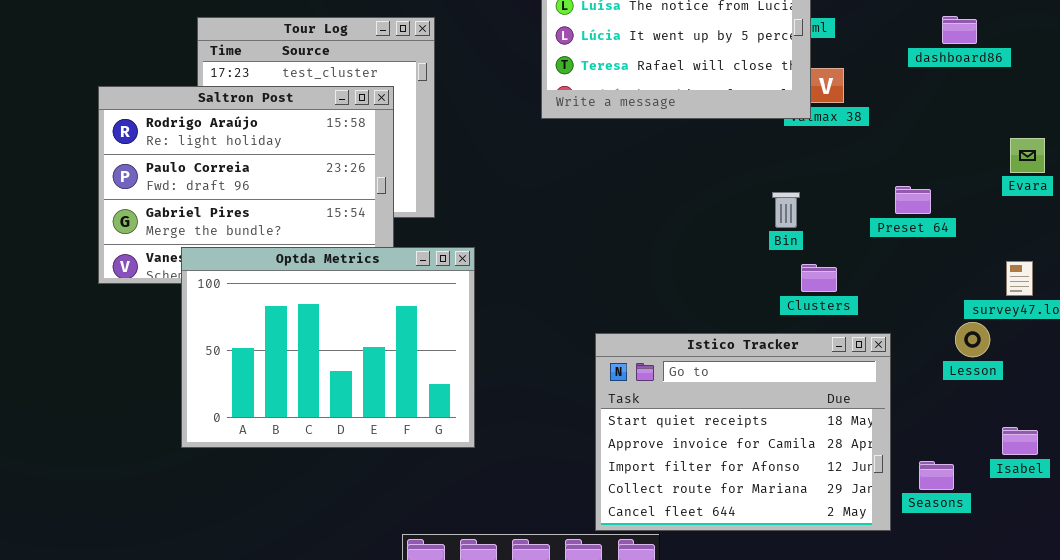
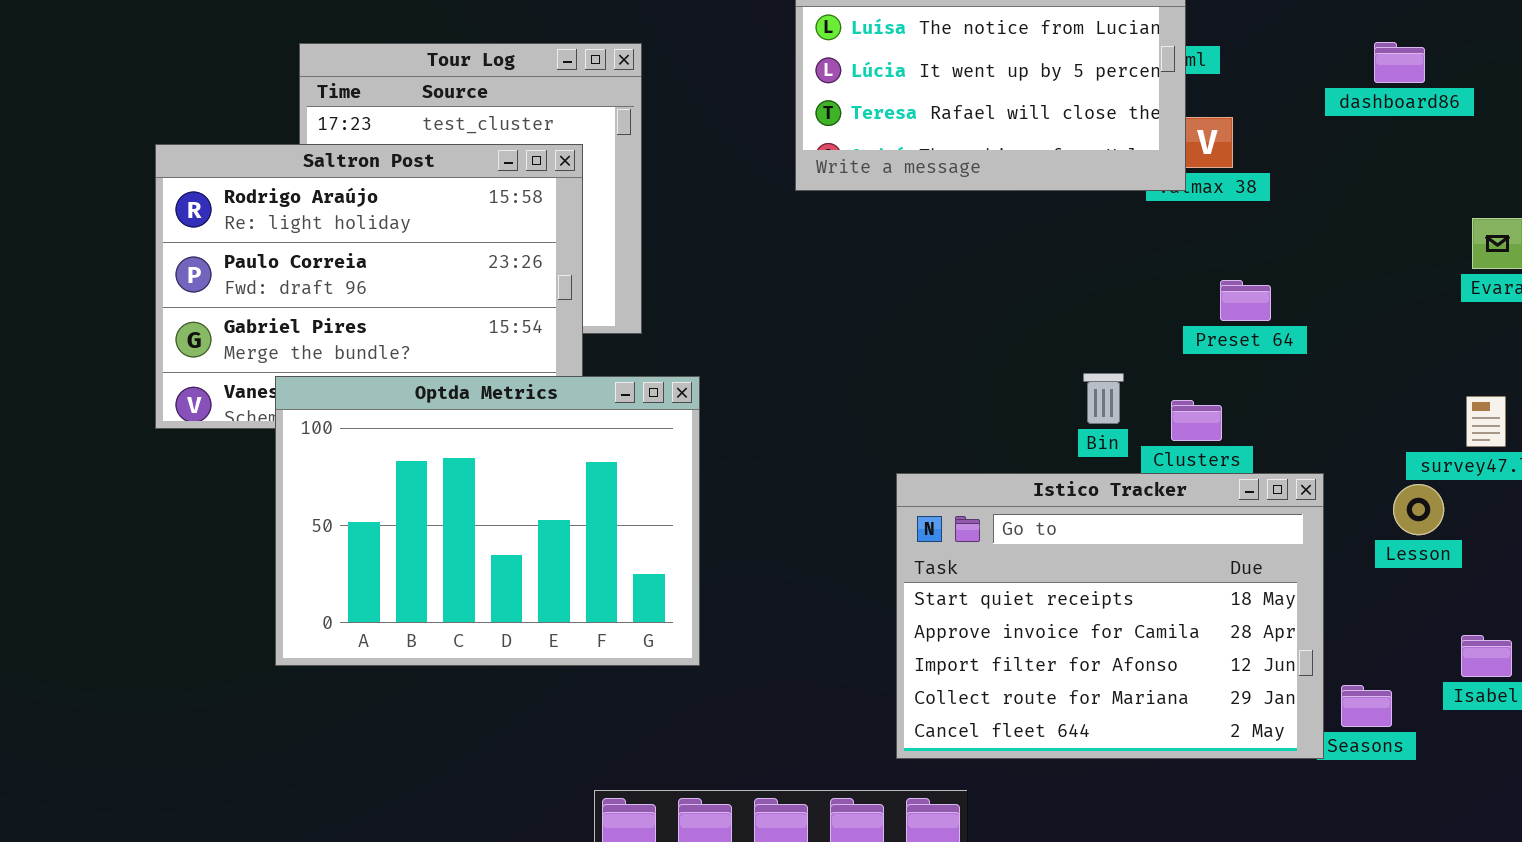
Preset 64: [895,186,931,214] -> [1220,280,1271,321], moved
Bin: [772,192,800,228] -> [1083,373,1124,424], moved
Istico Tracker: [595,333,891,531] -> [896,473,1324,759], moved

